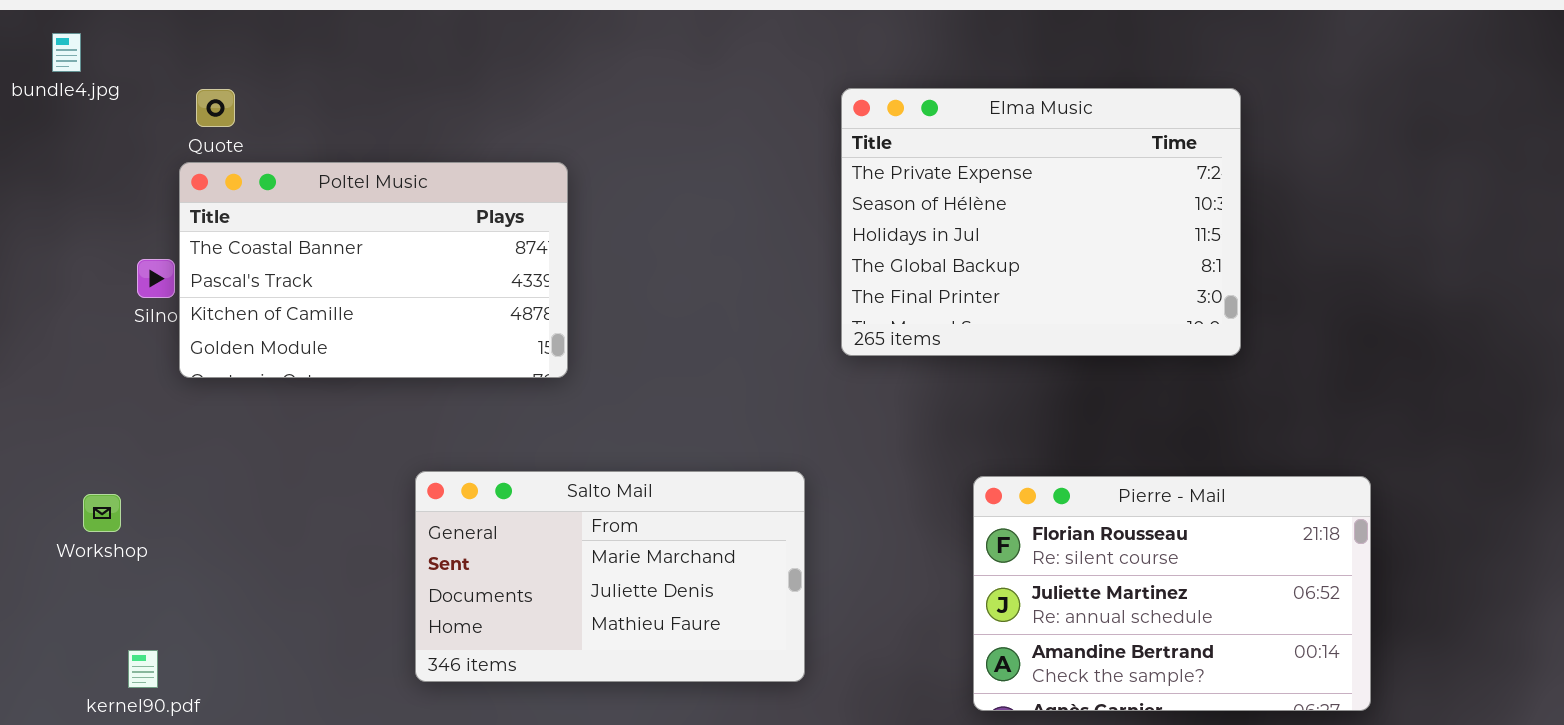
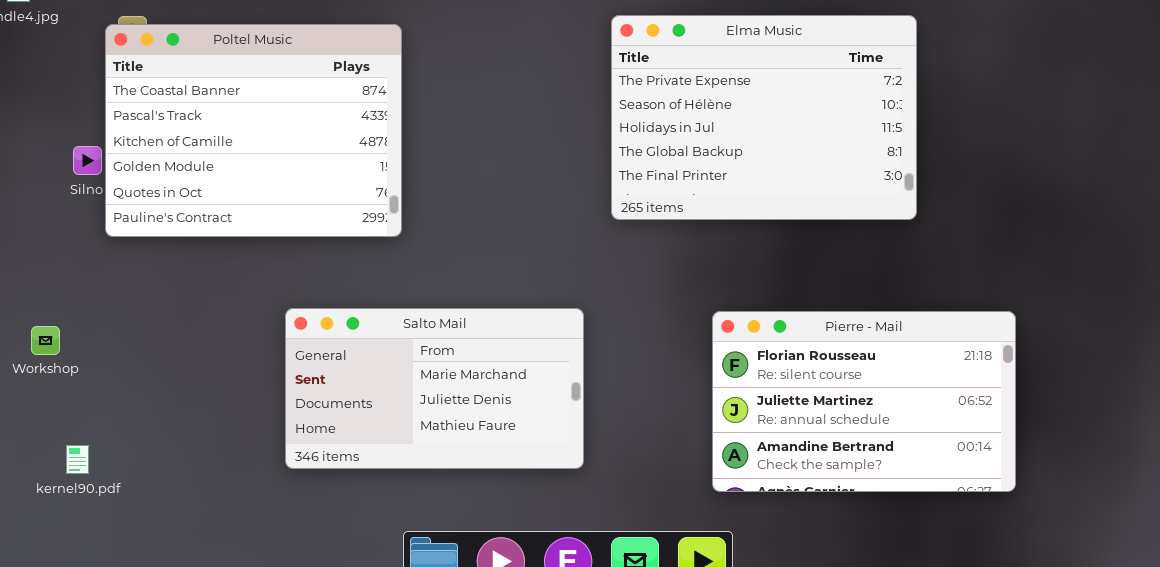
Poltel Music: [179,162,568,378] -> [105,24,402,237], resized

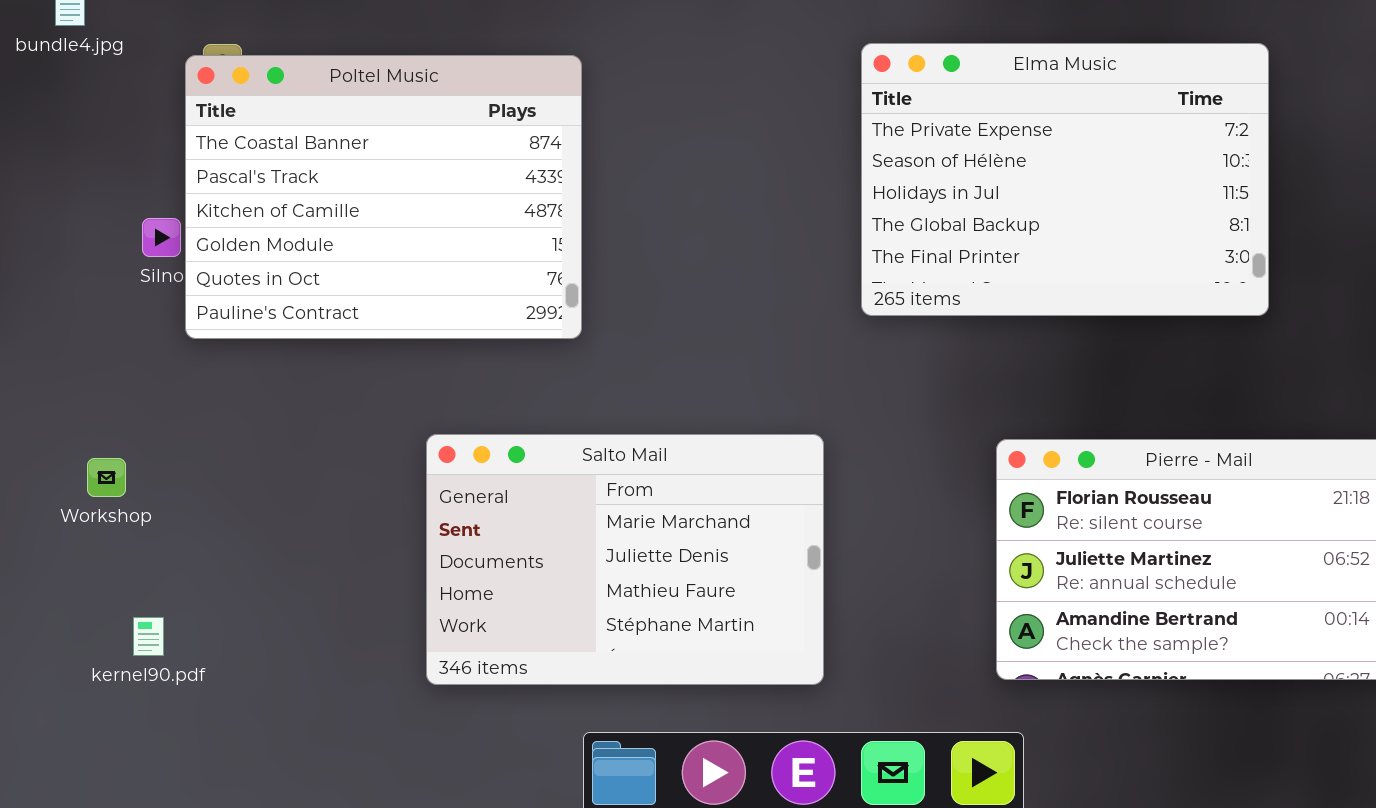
Salto Mail: [285,308,584,469] -> [426,434,824,685], resized

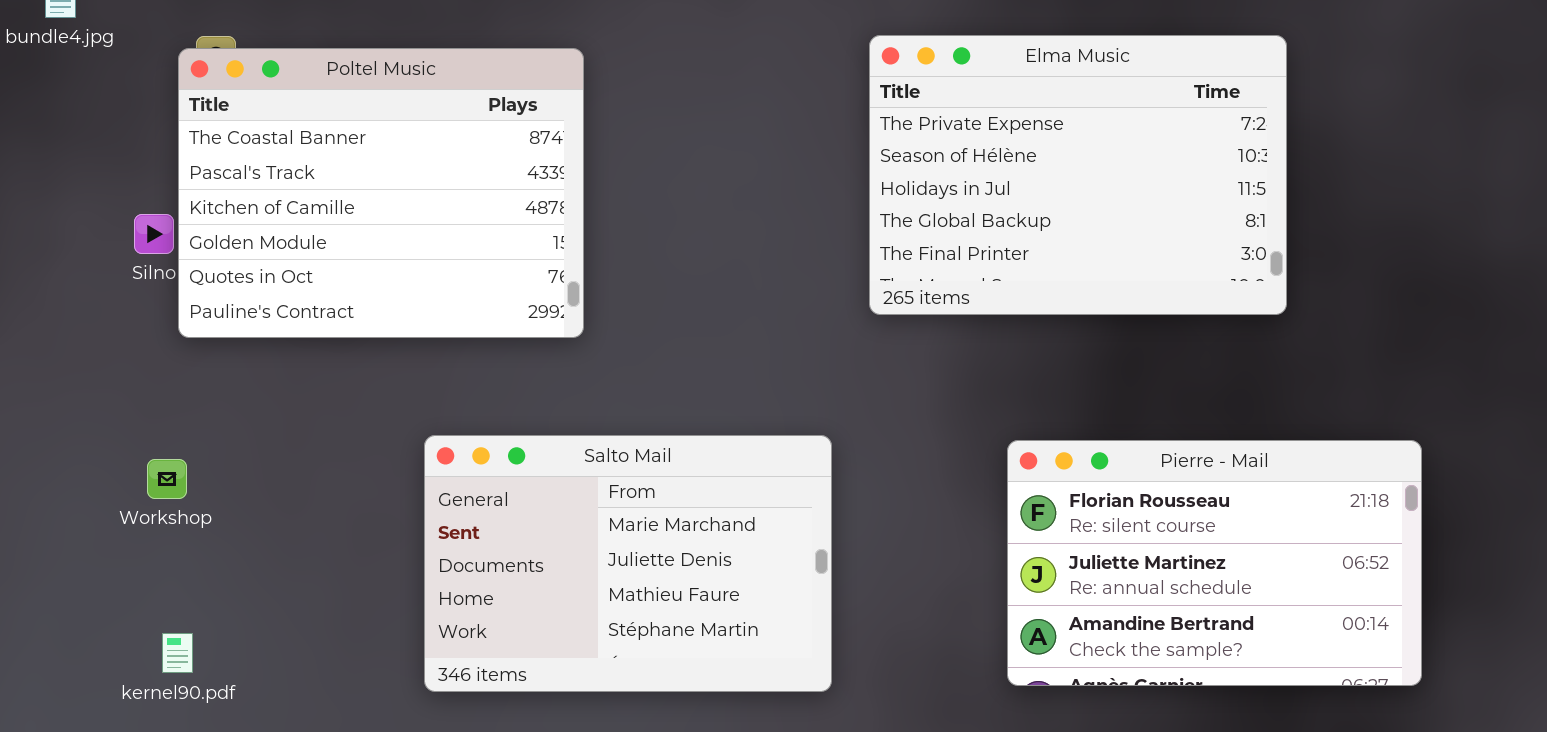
Workshop: [87,458,126,497] -> [147,459,187,499], moved
kernel90.pdf: [133,617,164,656] -> [162,633,193,673], moved

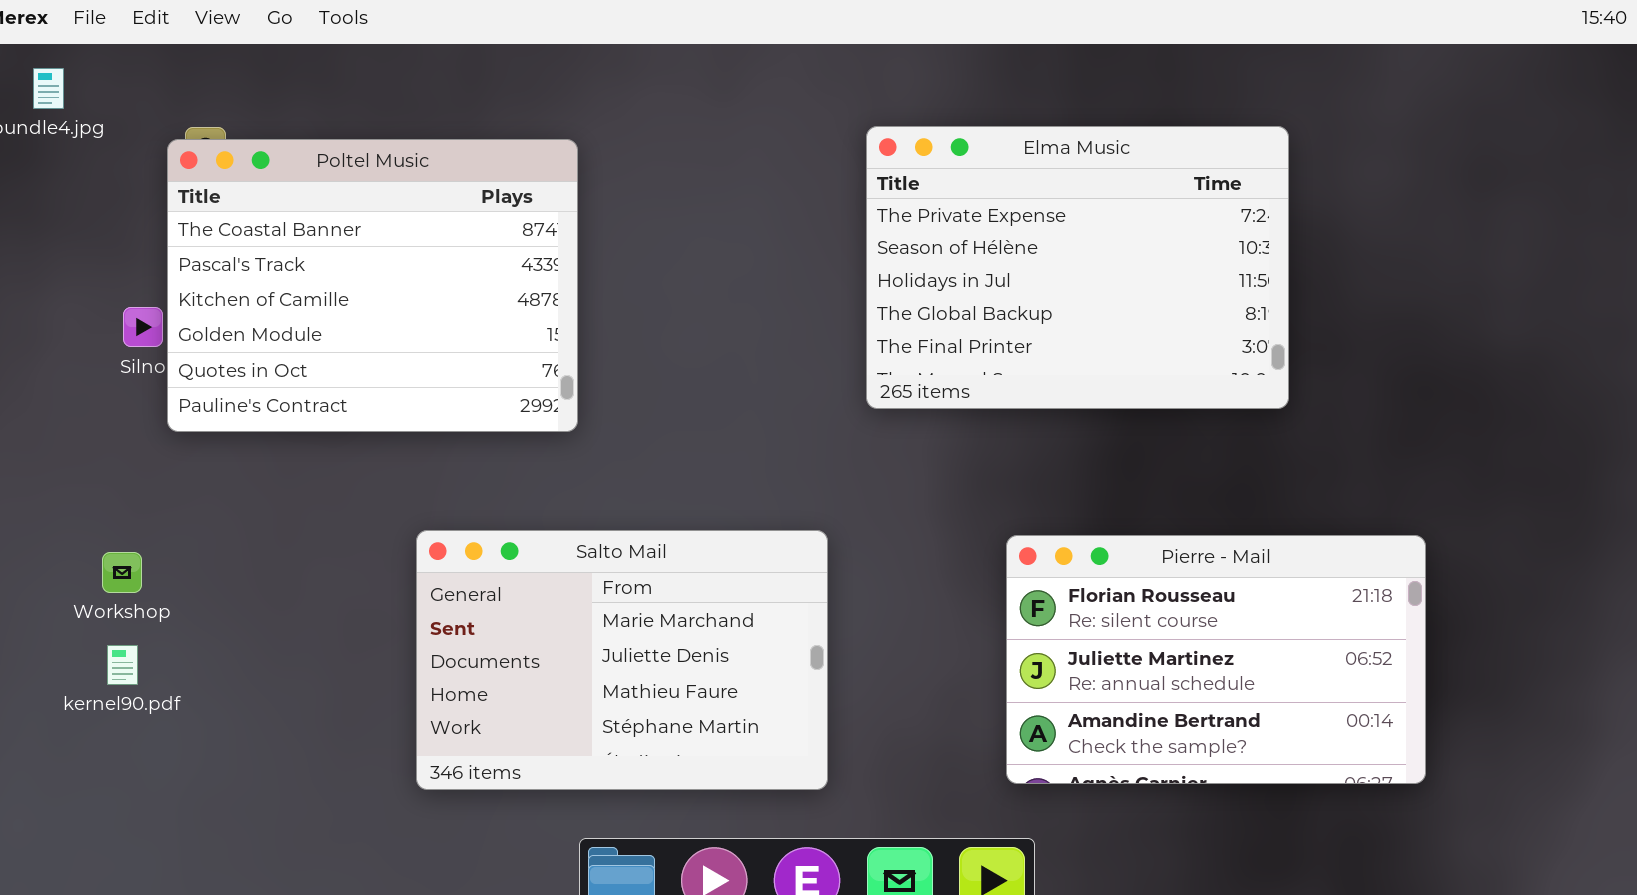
Workshop: [147,459,187,499] -> [102,552,142,593], moved
kernel90.pdf: [162,633,193,673] -> [107,645,138,685], moved

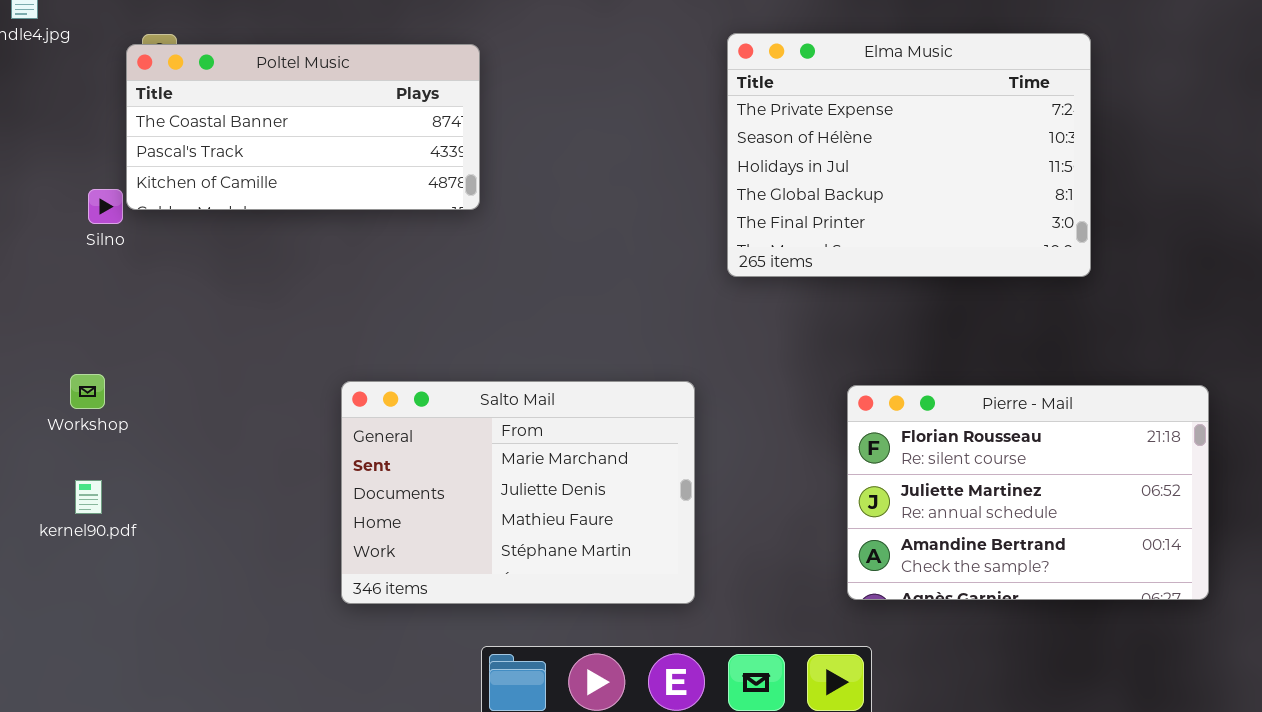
Poltel Music: [167,139,578,432] -> [126,44,480,210], resized
Workshop: [102,552,142,593] -> [70,374,105,409], moved

